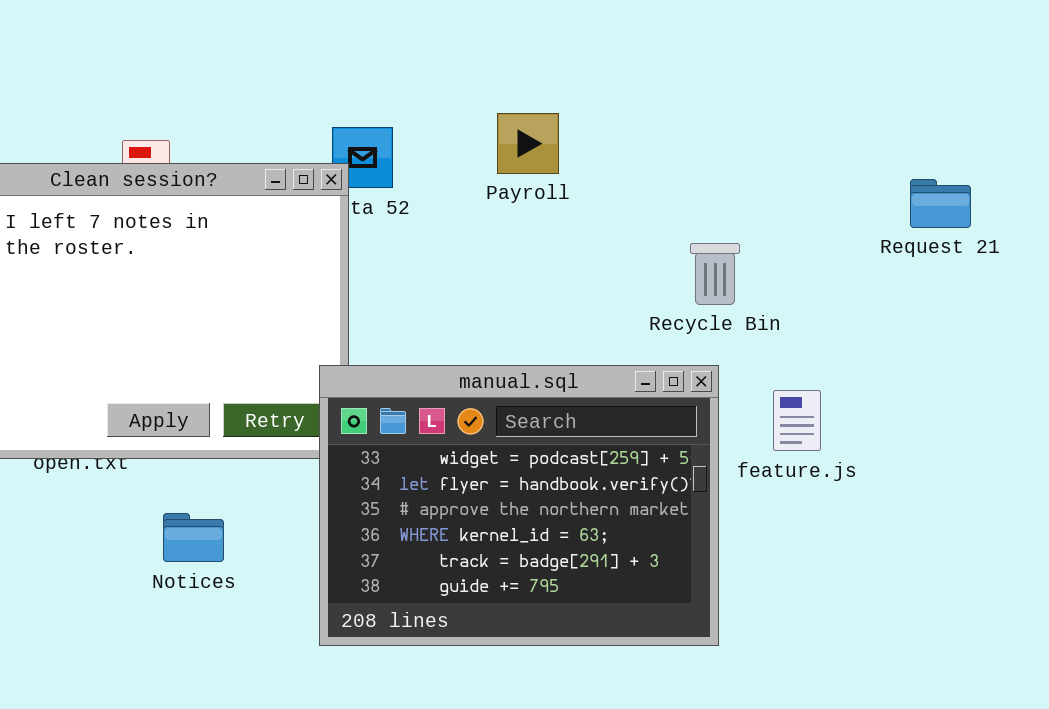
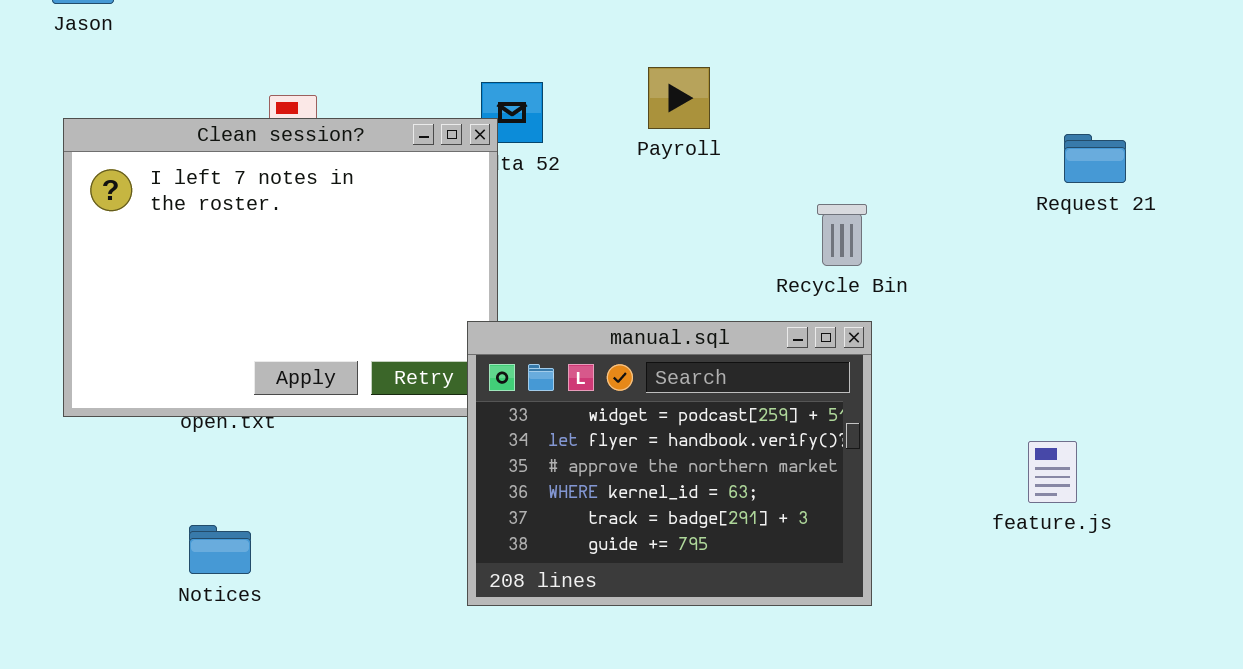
Recycle Bin: [690,243,740,305] -> [817,204,867,266], moved
feature.js: [773,390,821,451] -> [1028,441,1077,503], moved
Notices: [163,513,224,562] -> [189,525,251,574], moved

